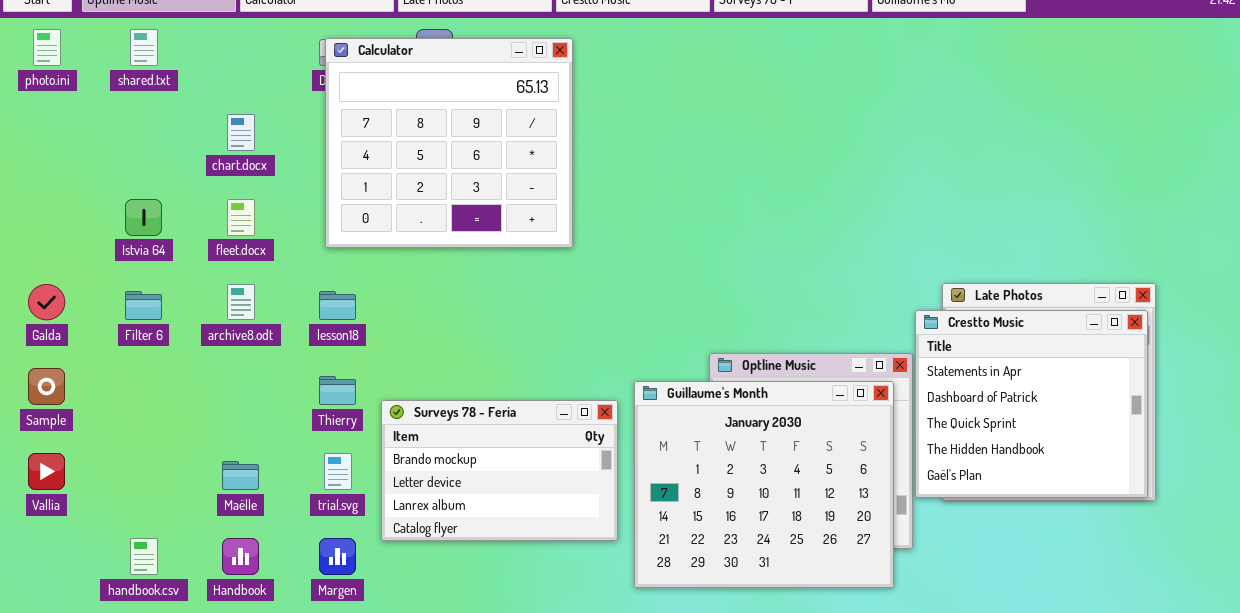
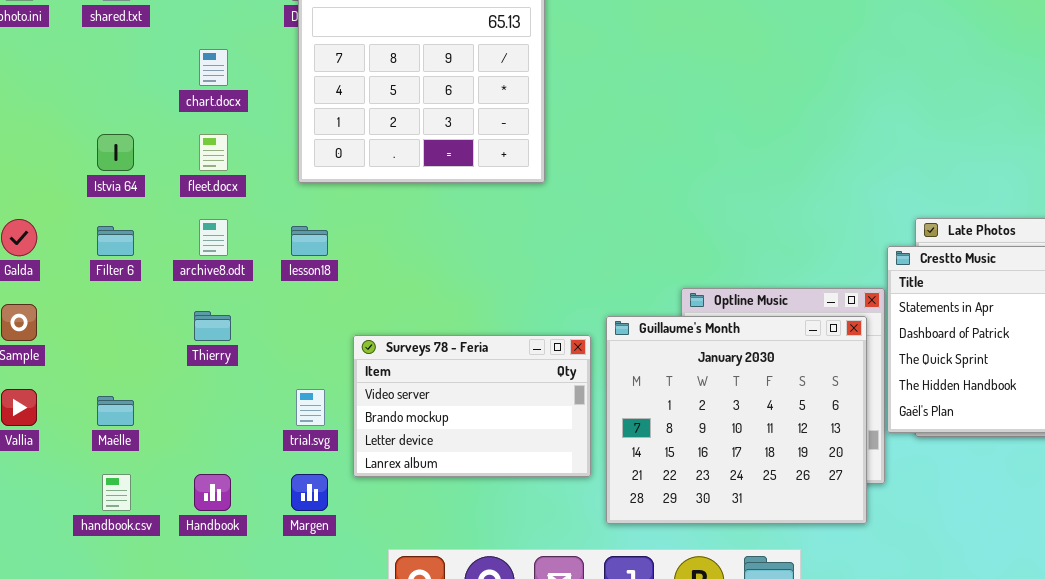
Thierry: [319,376,356,405] -> [194,311,231,341], moved
Surveys 78 - Feria: [381,400,618,541] -> [353,335,591,477], scrolled up 1 row
Maëlle: [222,461,259,490] -> [97,396,134,426], moved

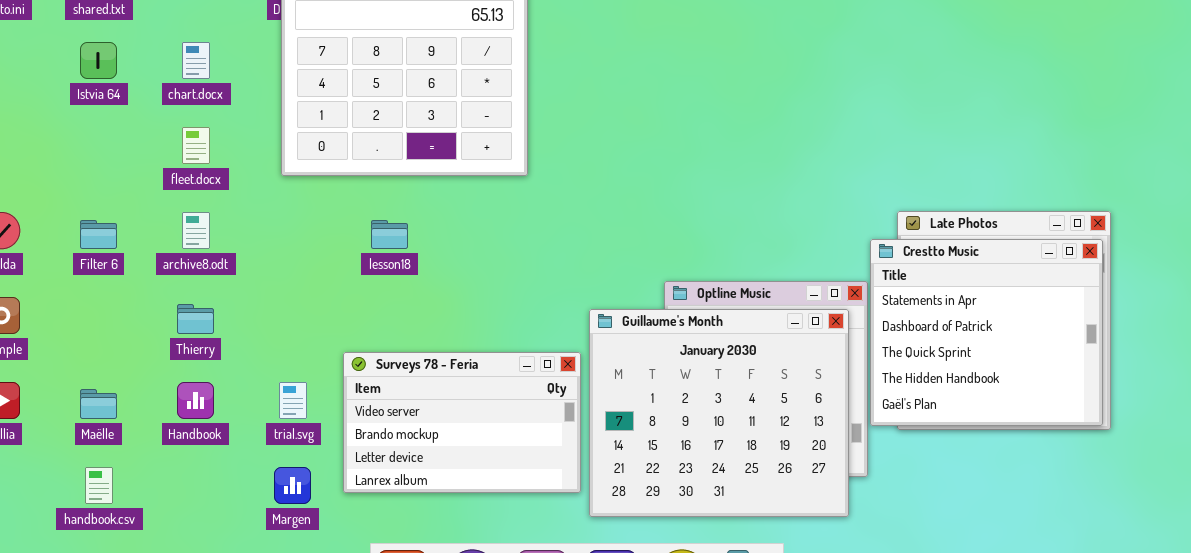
Istvia 64: [97,134,134,171] -> [80,42,117,79], moved
lesson18: [291,226,328,256] -> [371,220,408,249], moved
Surveys 78 - Feria: [353,335,591,477] -> [343,352,581,493], moved
Handbook: [194,474,231,511] -> [177,382,214,419], moved

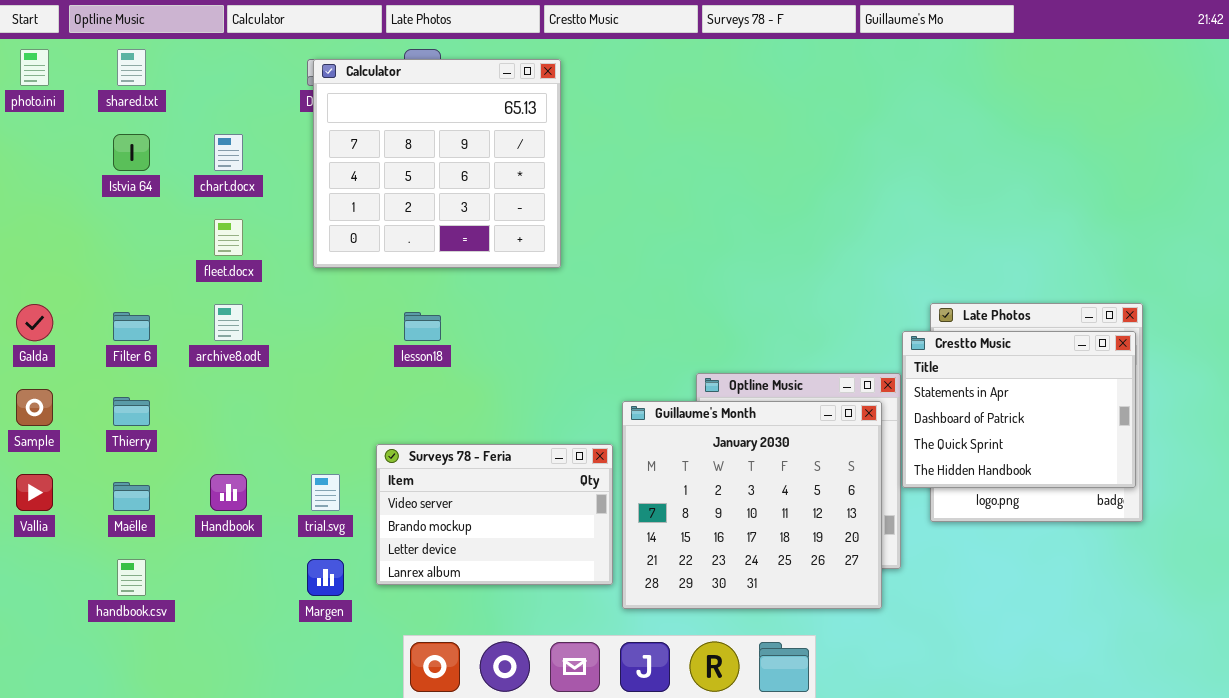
Crestto Music: [870,239,1103,426] -> [902,331,1136,488], resized
Thierry: [177,304,214,334] -> [113,397,150,426], moved

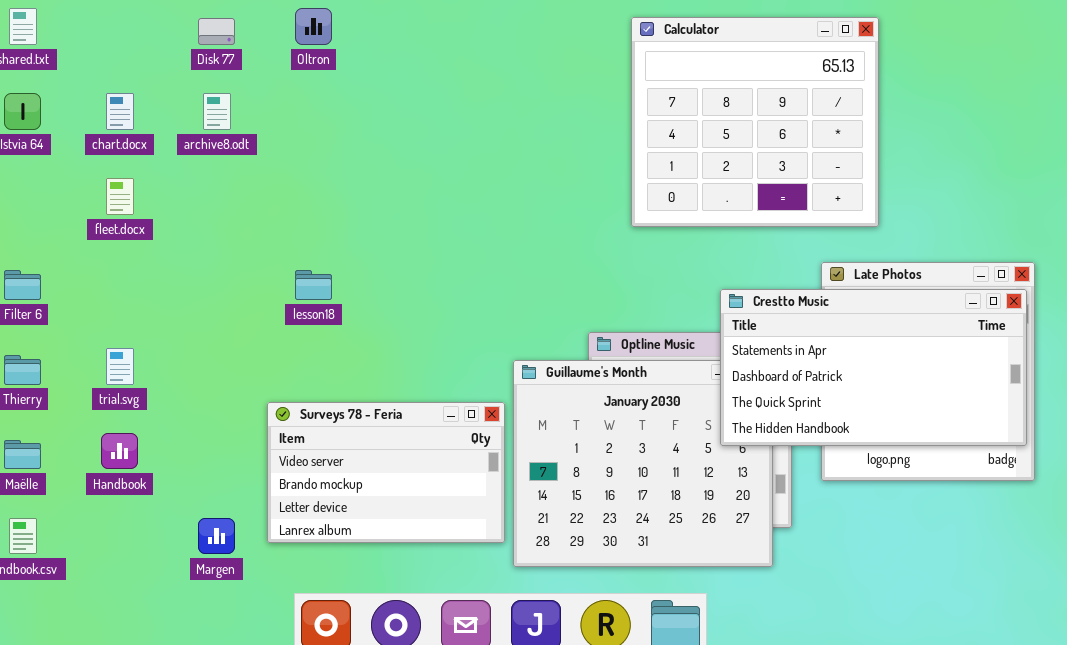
Calculator: [313,59,561,268] -> [631,17,879,227], moved
archive8.odt: [214,304,243,341] -> [203,93,231,130], moved
Crestto Music: [902,331,1136,488] -> [720,289,1027,446], resized
trial.svg: [311,474,340,511] -> [106,348,134,385], moved

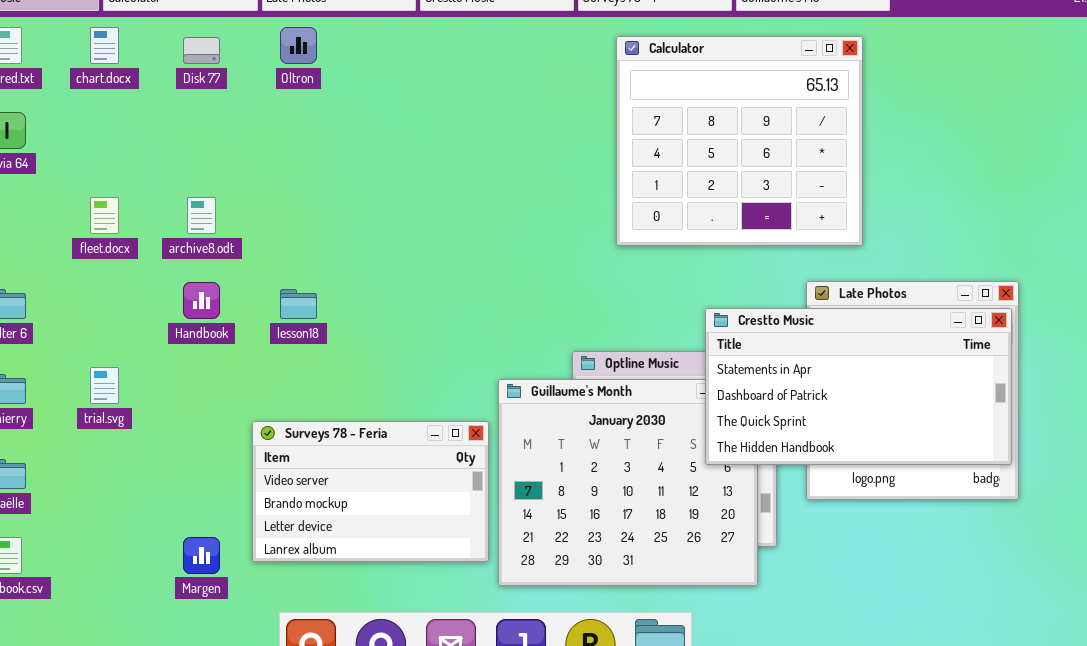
chart.docx: [106,93,134,130] -> [90,27,119,64], moved
archive8.odt: [203,93,231,130] -> [187,197,216,234], moved
Handbook: [101,433,138,469] -> [183,282,220,319], moved

